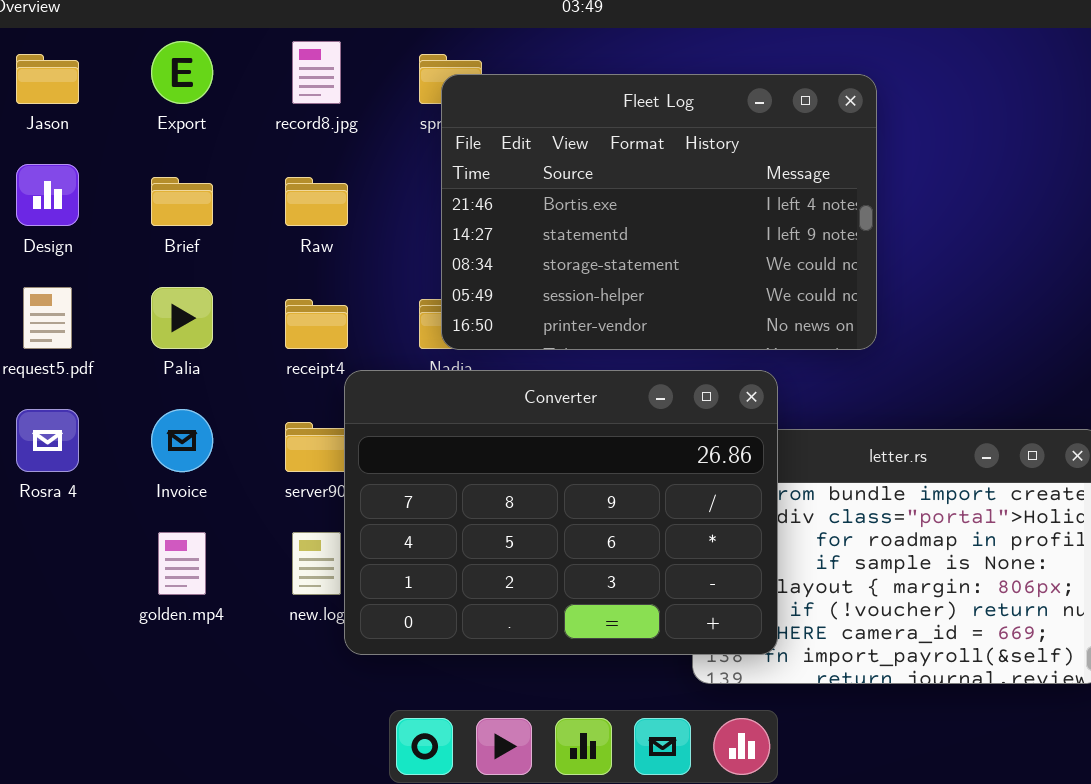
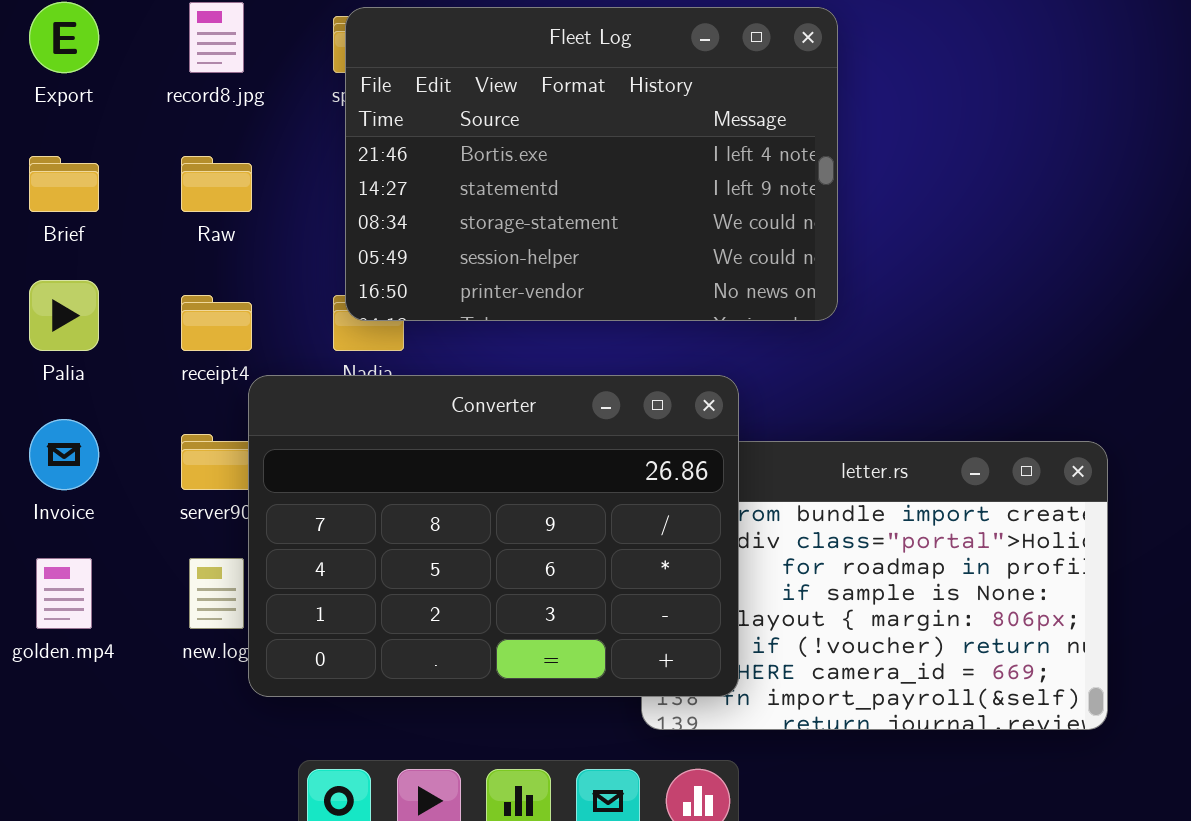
Fleet Log: [441,74,877,350] -> [345,7,838,321], moved

